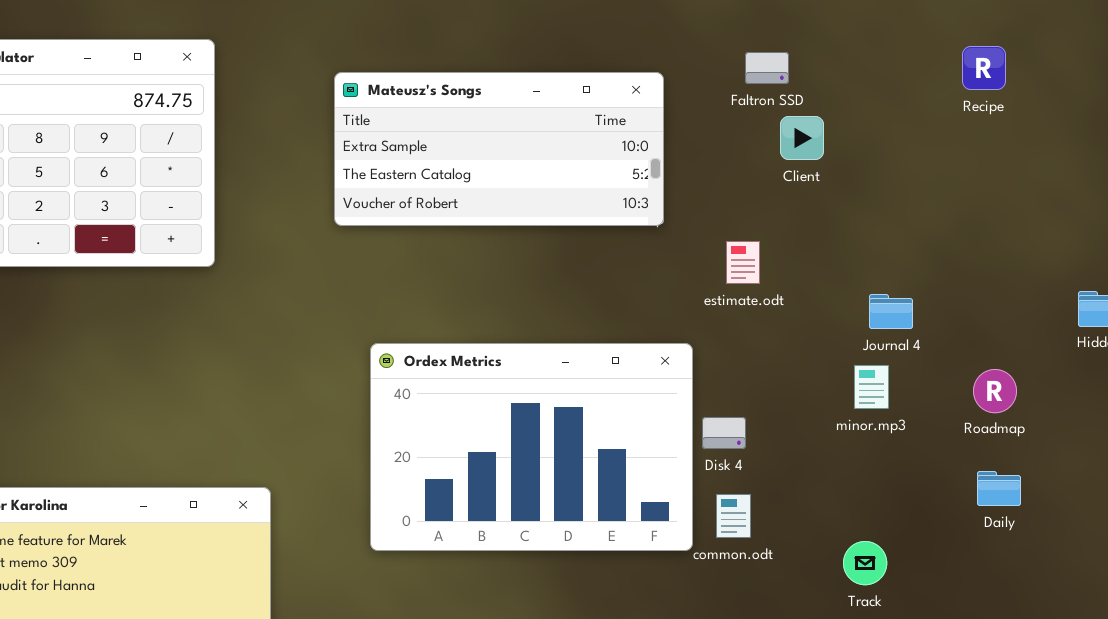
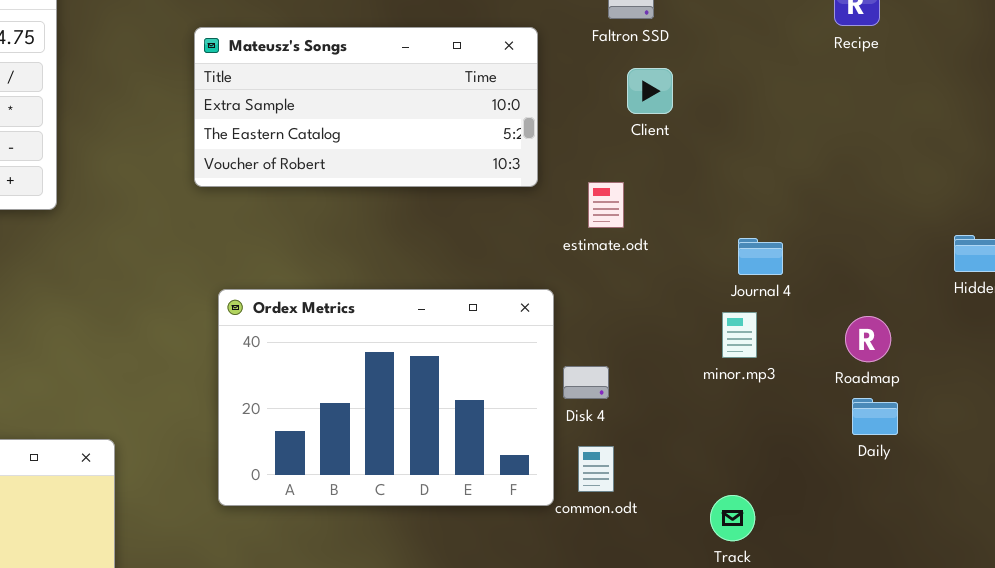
Mateusz's Songs: [334,72,664,226] -> [194,27,538,187], moved
Client: [780,116,824,160] -> [627,68,673,114], moved
Daily: [977,471,1021,506] -> [852,398,898,435], moved

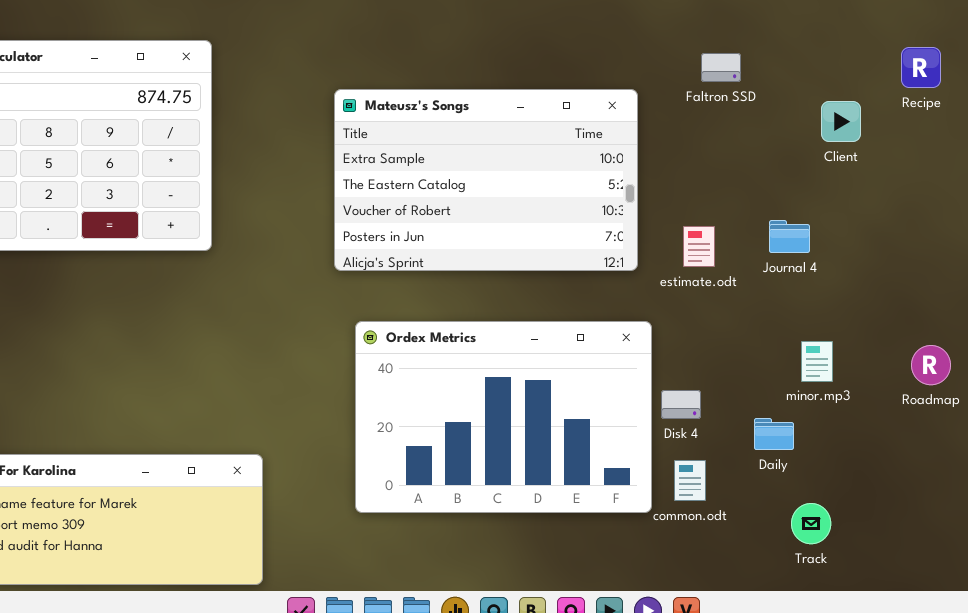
Mateusz's Songs: [194,27,538,187] -> [334,89,638,271], resized
Client: [627,68,673,114] -> [821,101,861,142], moved
Journal 4: [738,238,783,275] -> [769,220,810,253], moved
Daily: [852,398,898,435] -> [754,418,794,450], moved

